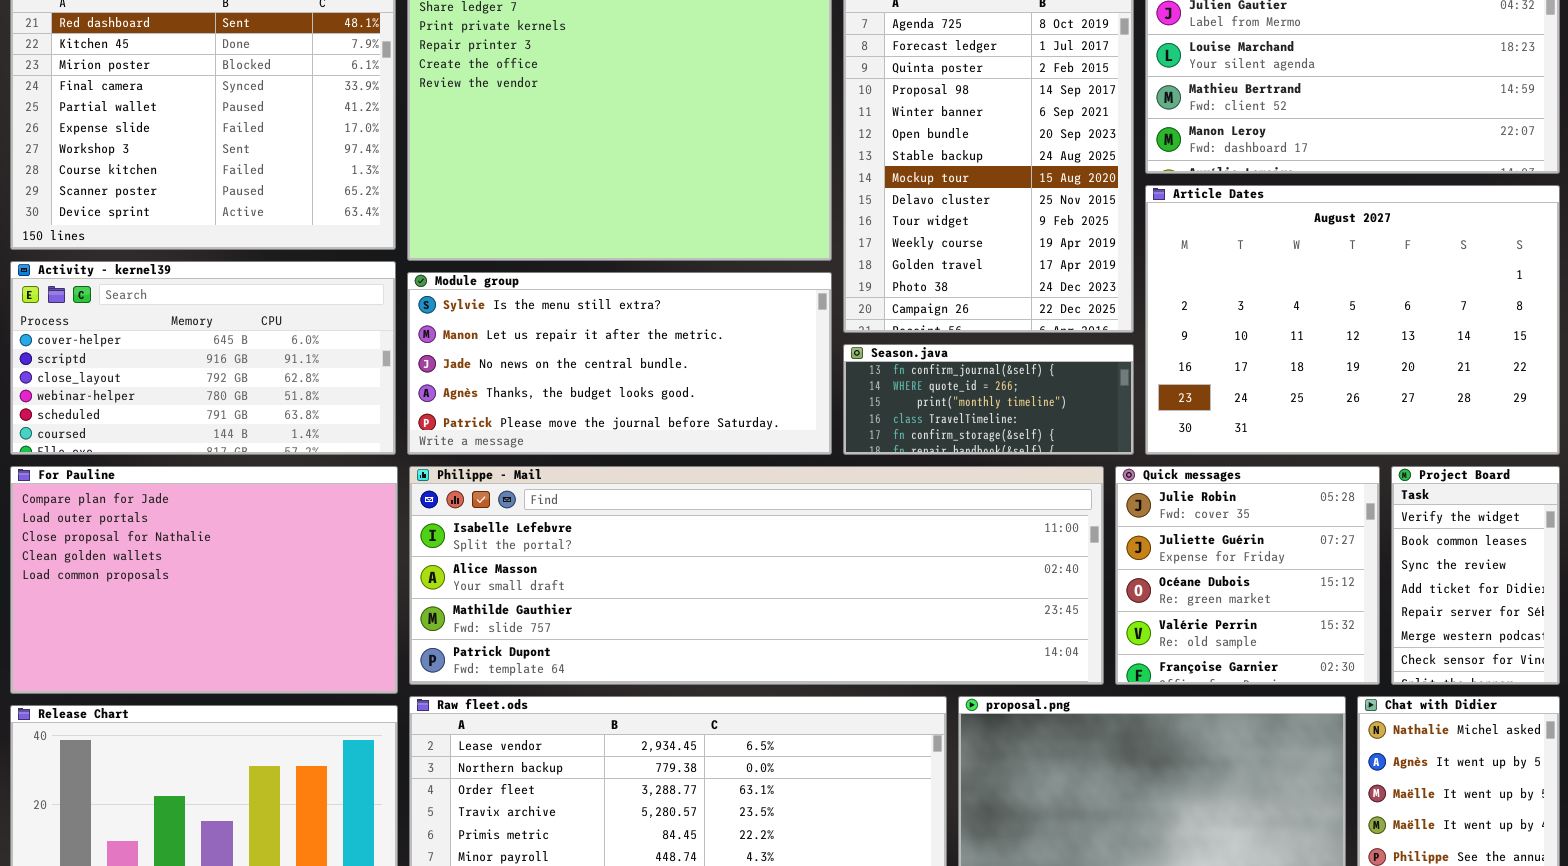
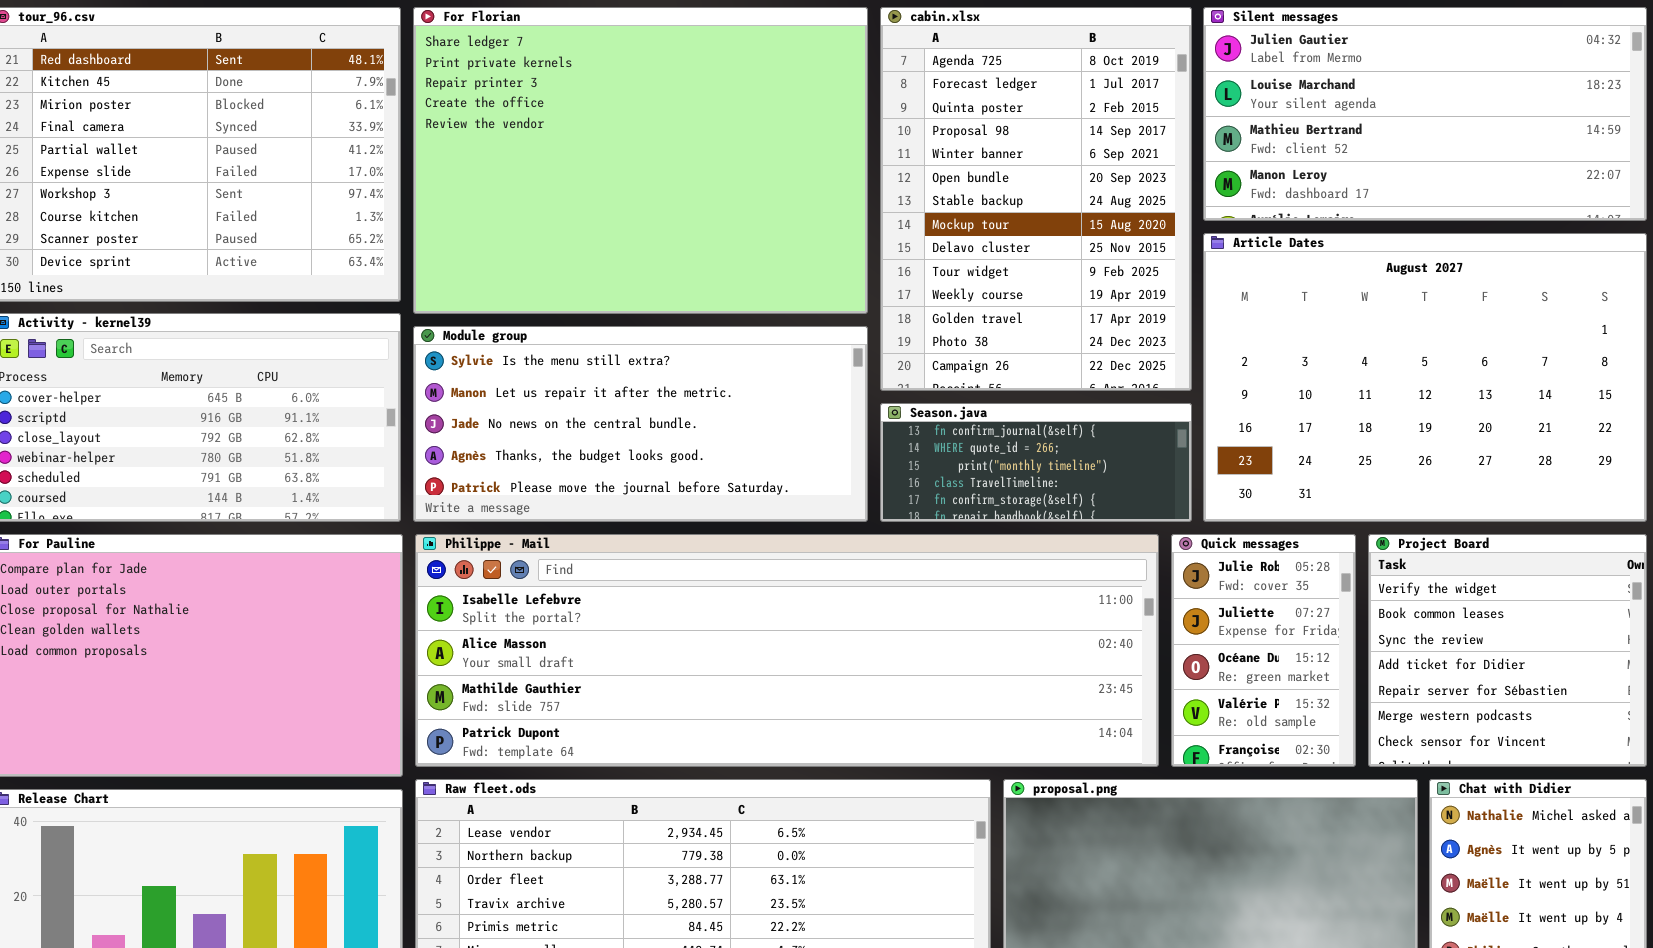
Quick messages: [1115,466,1380,685] -> [1171,534,1356,767], resized
Project Board: [1391,466,1560,685] -> [1368,534,1647,767], resized

